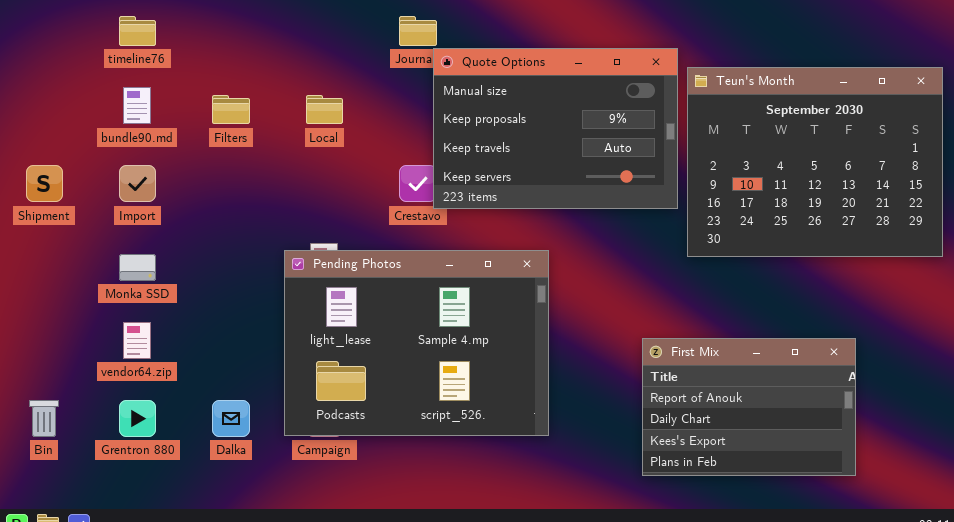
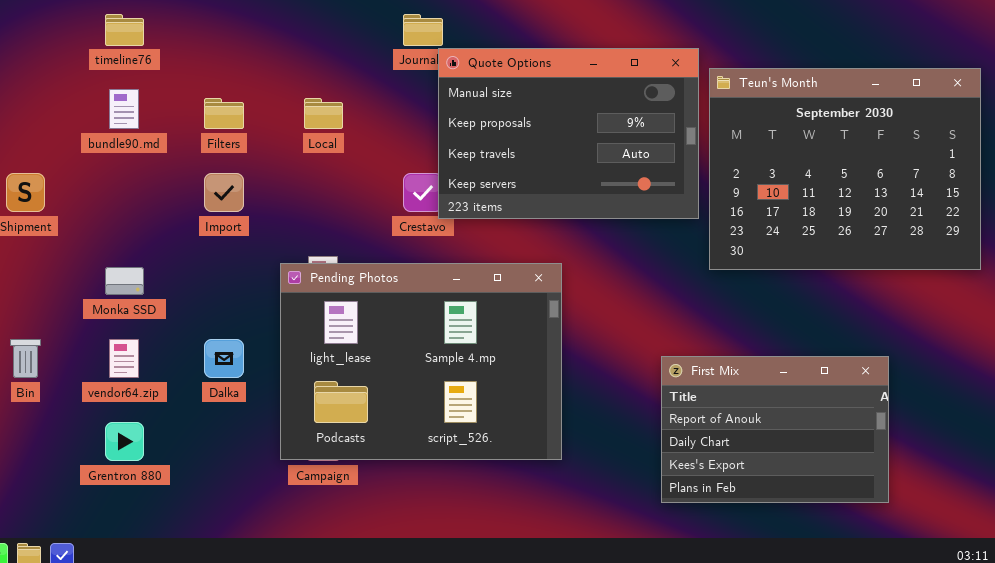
Import: [119,165,156,202] -> [204,173,244,212], moved
Bin: [29,400,59,437] -> [10,339,41,378], moved
Dalka: [212,400,250,437] -> [204,339,244,378], moved

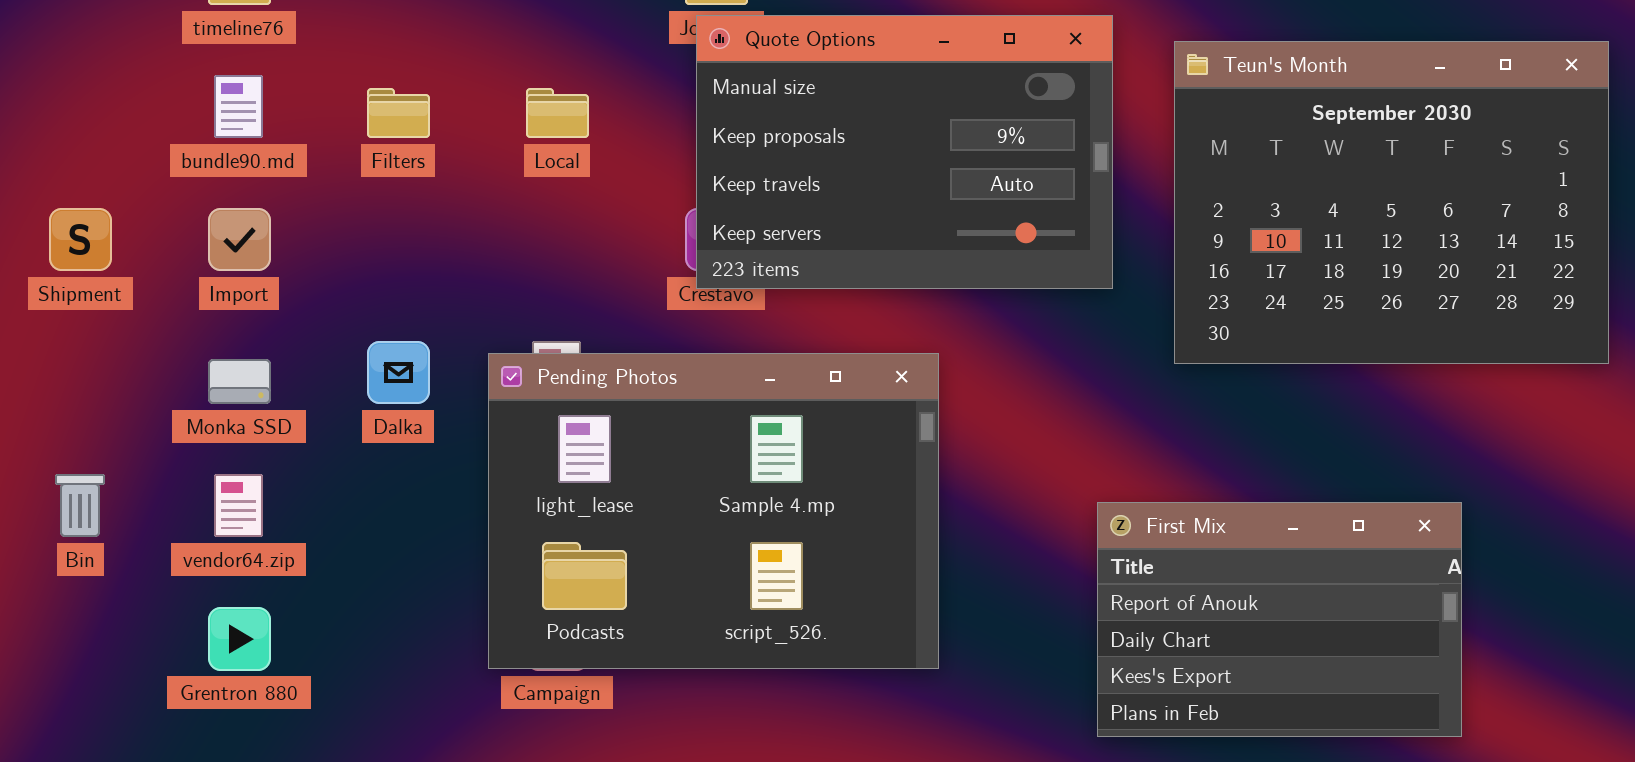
Quote Options: [438,48,699,219] -> [696,15,1113,289], moved
Import: [204,173,244,212] -> [208,208,271,271], moved
Dalka: [204,339,244,378] -> [367,341,430,404], moved

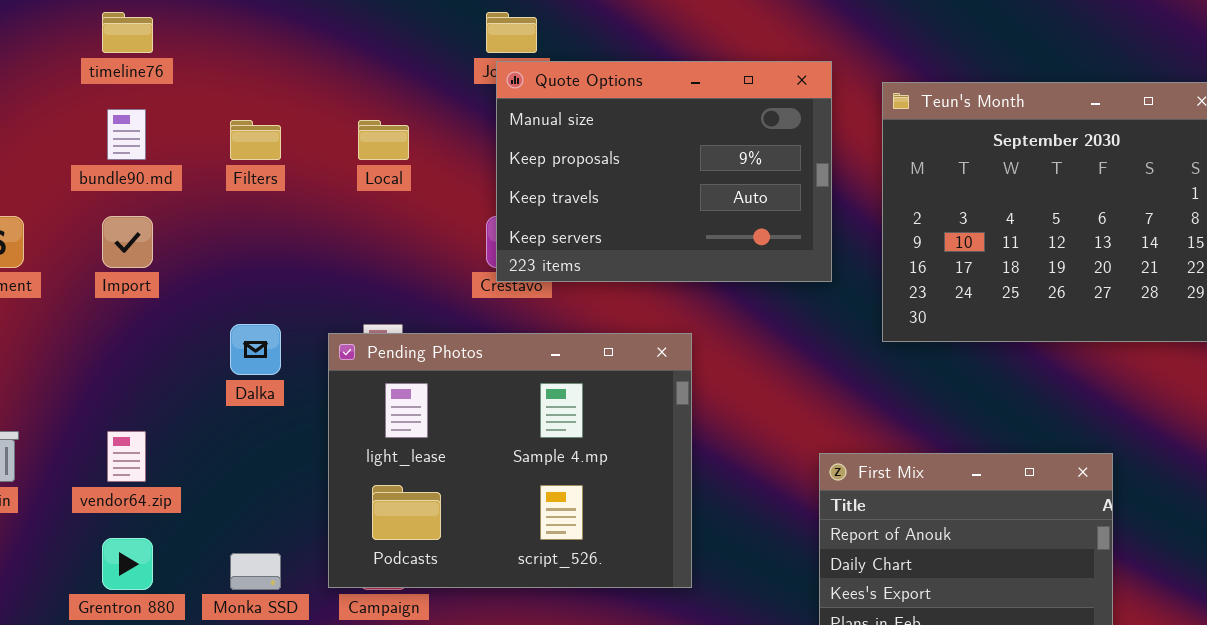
Monka SSD: [208,359,271,404] -> [230,553,281,590], moved

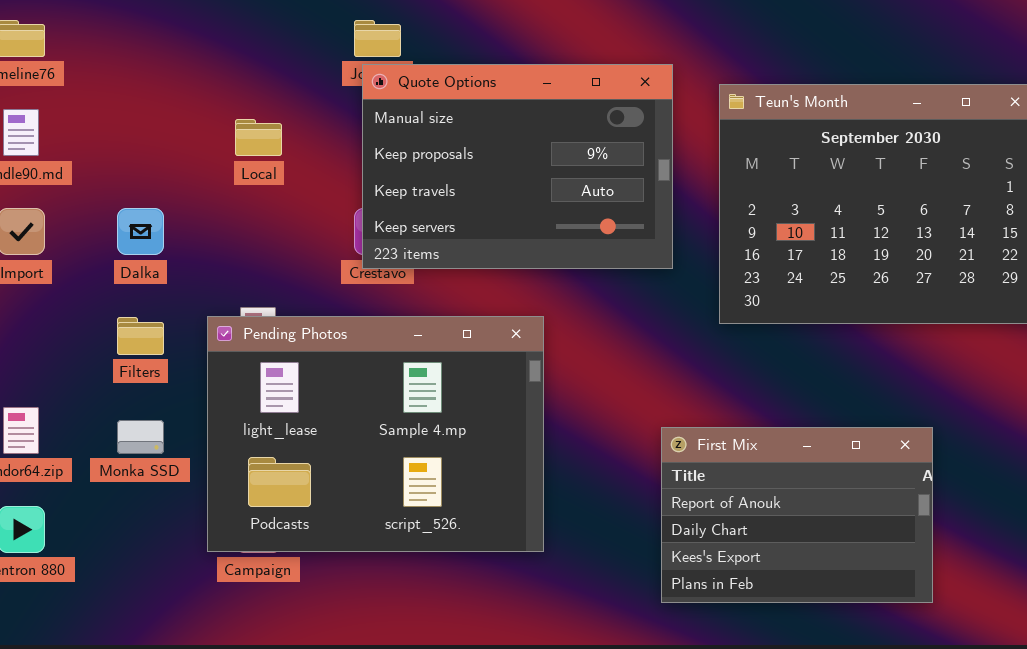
Filters: [230,120,281,160] -> [117,317,164,355], moved
Dalka: [230,324,281,375] -> [117,208,164,255], moved
Monka SSD: [230,553,281,590] -> [117,420,164,454], moved

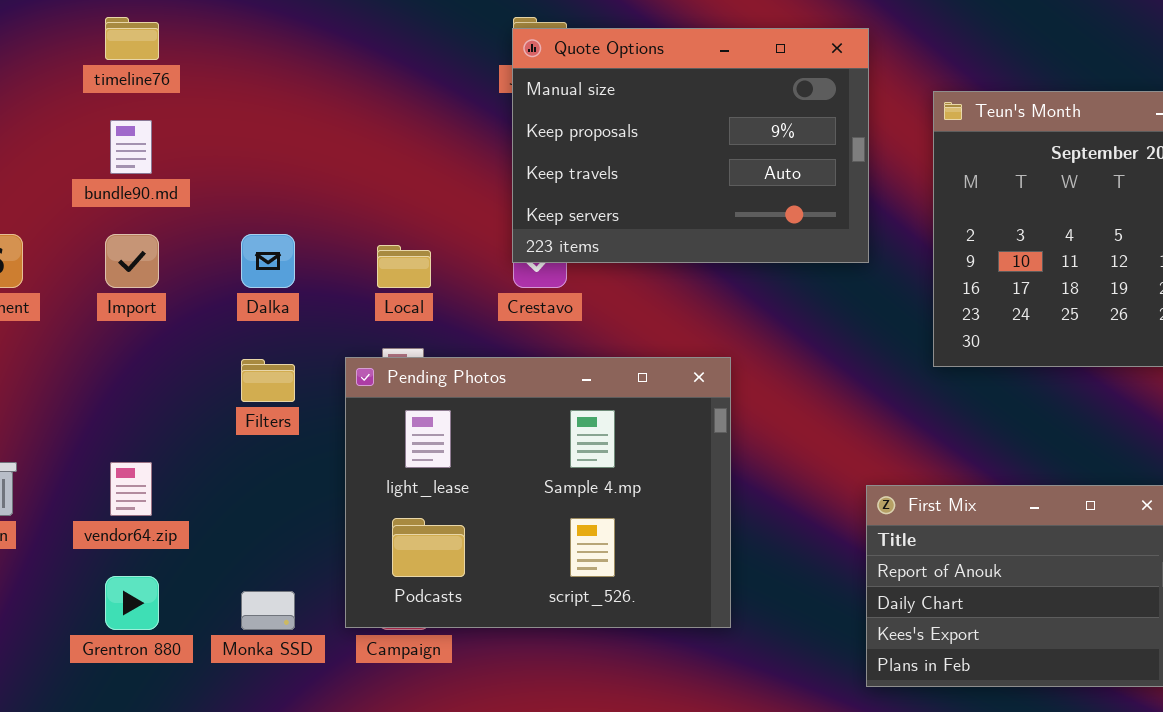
Quote Options: [362,64,673,269] -> [512,28,869,263], moved
Local: [235,119,282,156] -> [377,245,431,288], moved
Monka SSD: [117,420,164,454] -> [241,591,295,630], moved

